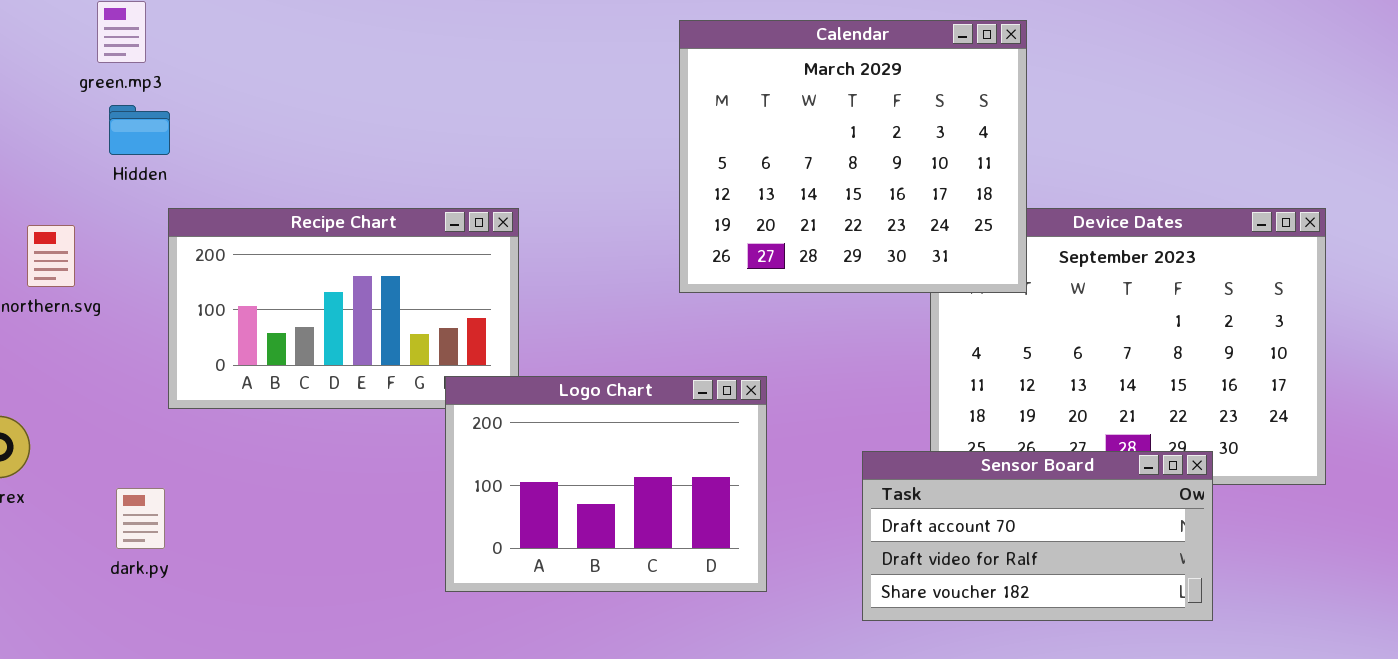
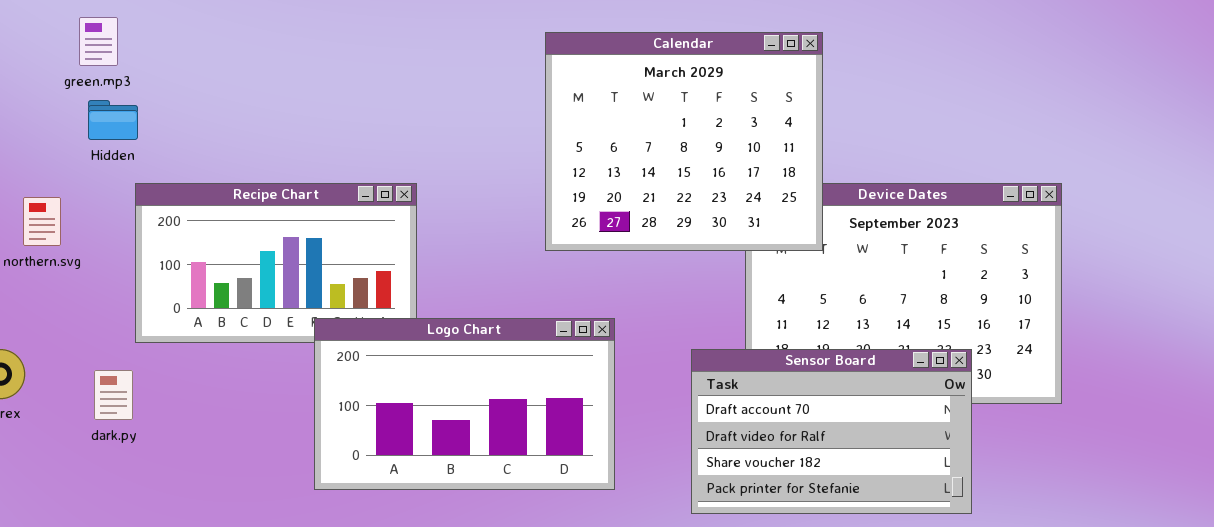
Logo Chart: [445,376,767,592] -> [314,318,615,490], resized
Sensor Board: [862,451,1213,621] -> [691,349,972,514], resized
dark.py: [116,488,165,549] -> [94,370,133,420], moved

